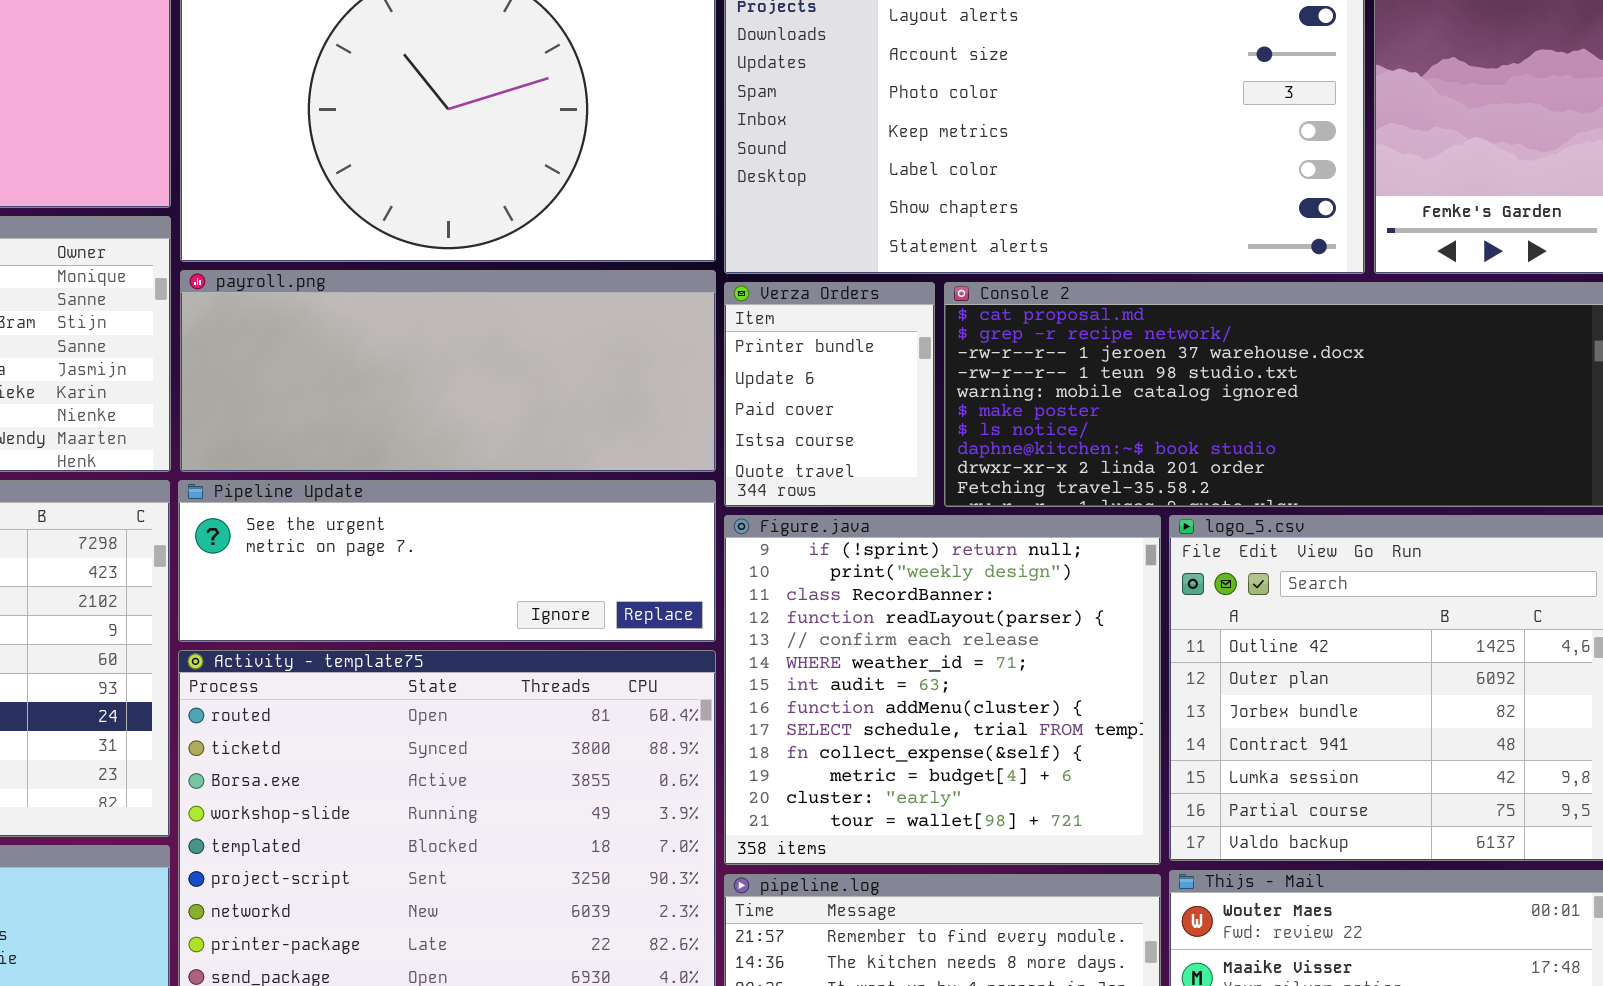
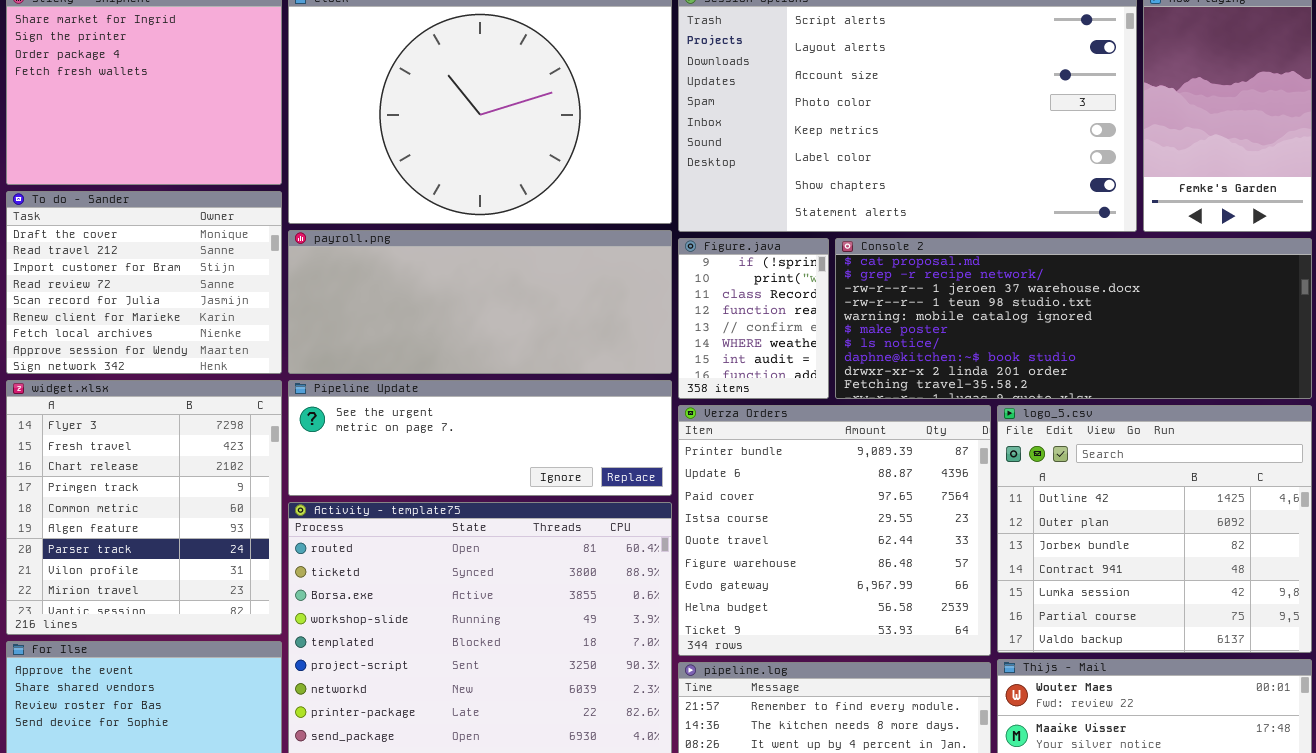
Verza Orders: [724,282,935,507] -> [678,405,991,656], moved, resized
Figure.java: [724,515,1161,865] -> [678,238,829,399], moved, resized

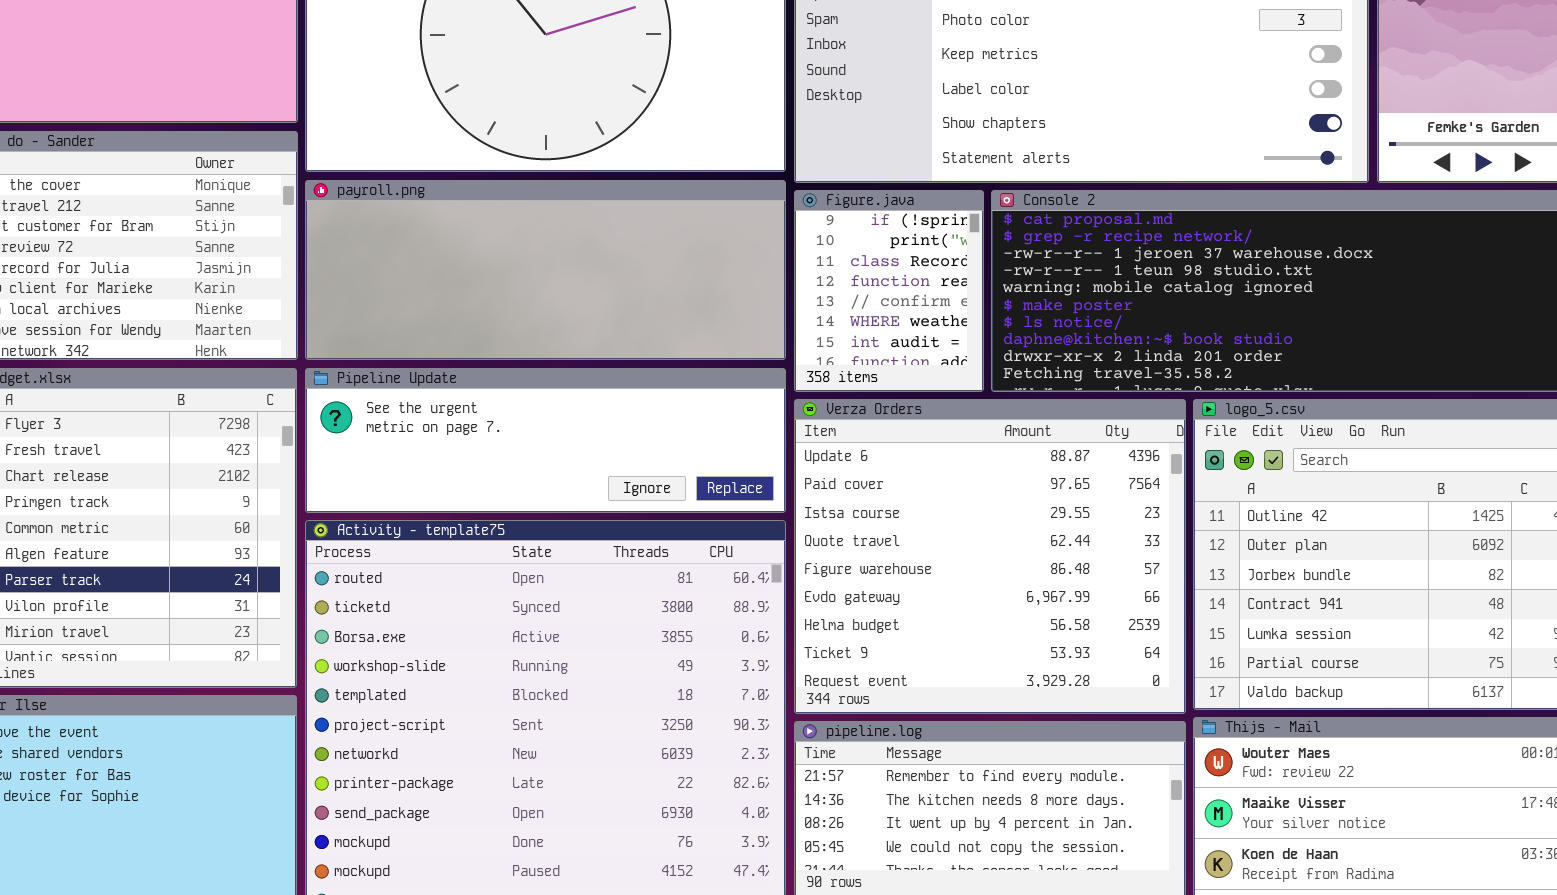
Verza Orders: [678,405,991,656] -> [794,399,1186,714], scrolled down 1 row

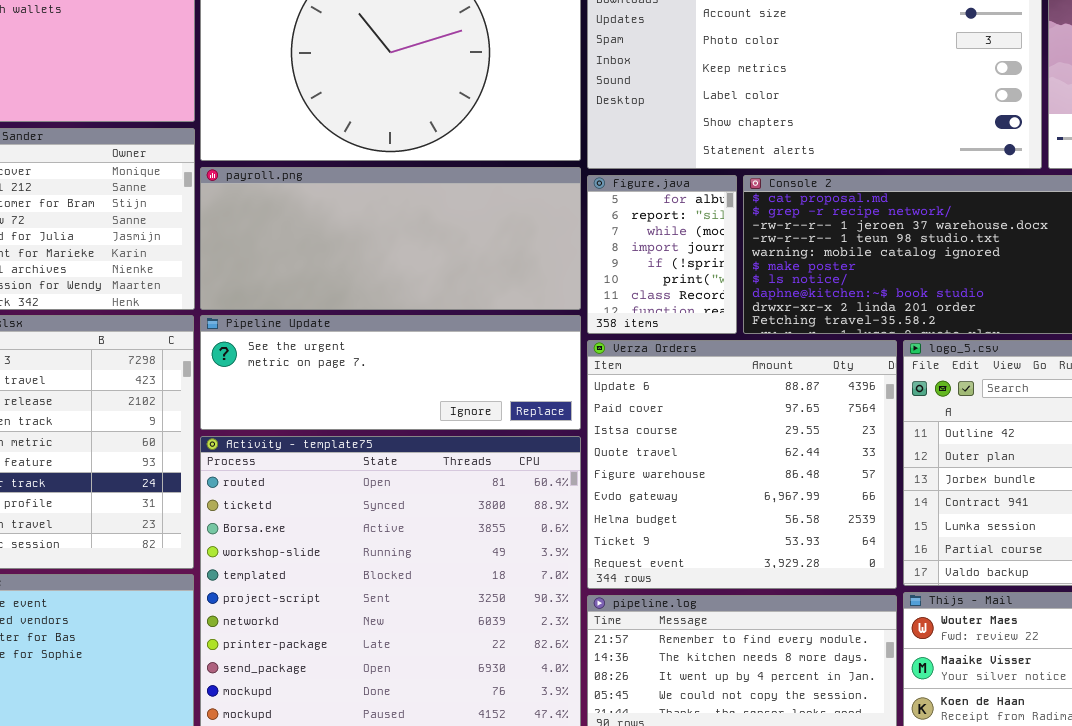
Figure.java: [794,190,984,392] -> [587,175,737,334], scrolled up 4 rows

